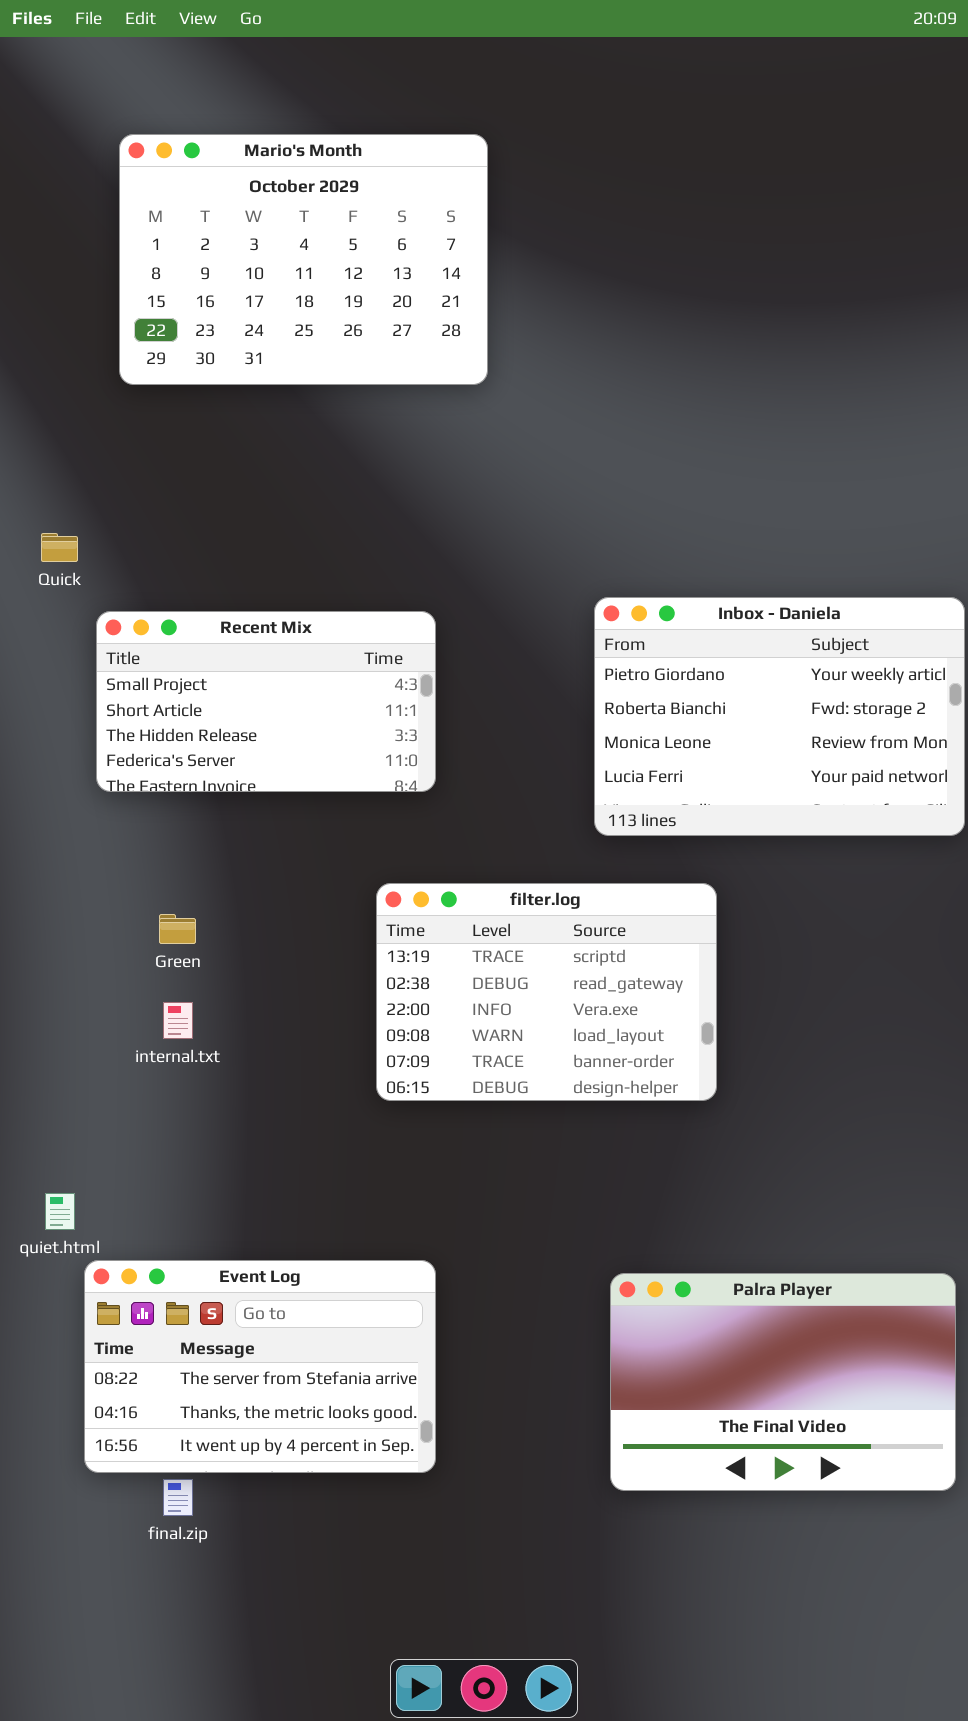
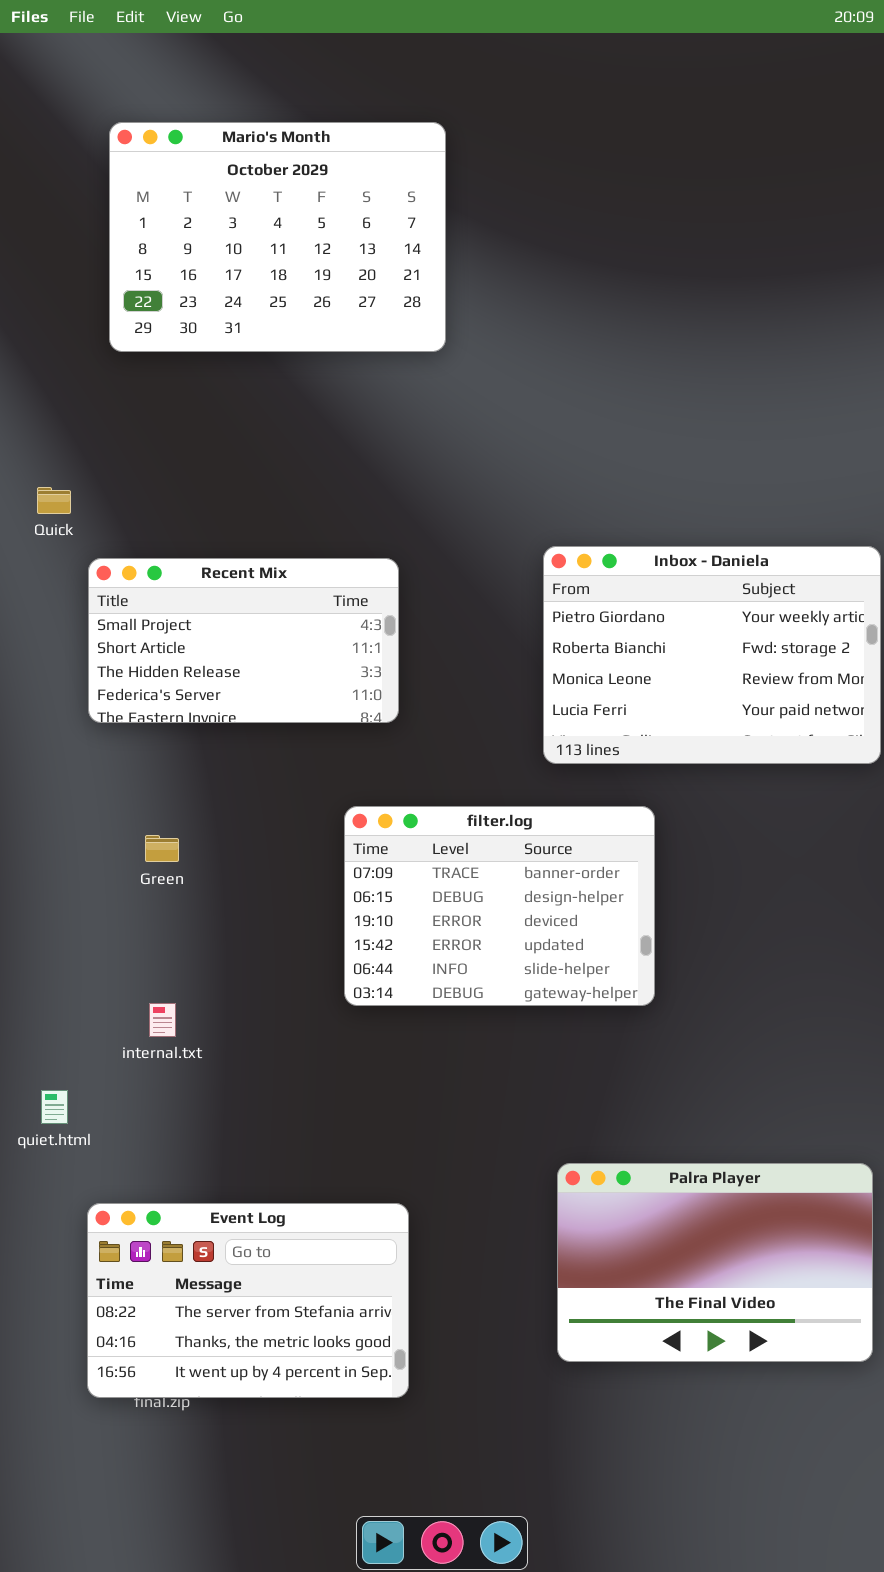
filter.log: [376,883,717,1101] -> [344,806,655,1006], scrolled down 4 rows
internal.txt: [163,1002,193,1039] -> [149,1003,176,1037], moved
Event Log: [84,1260,436,1473] -> [87,1203,409,1398], moved

